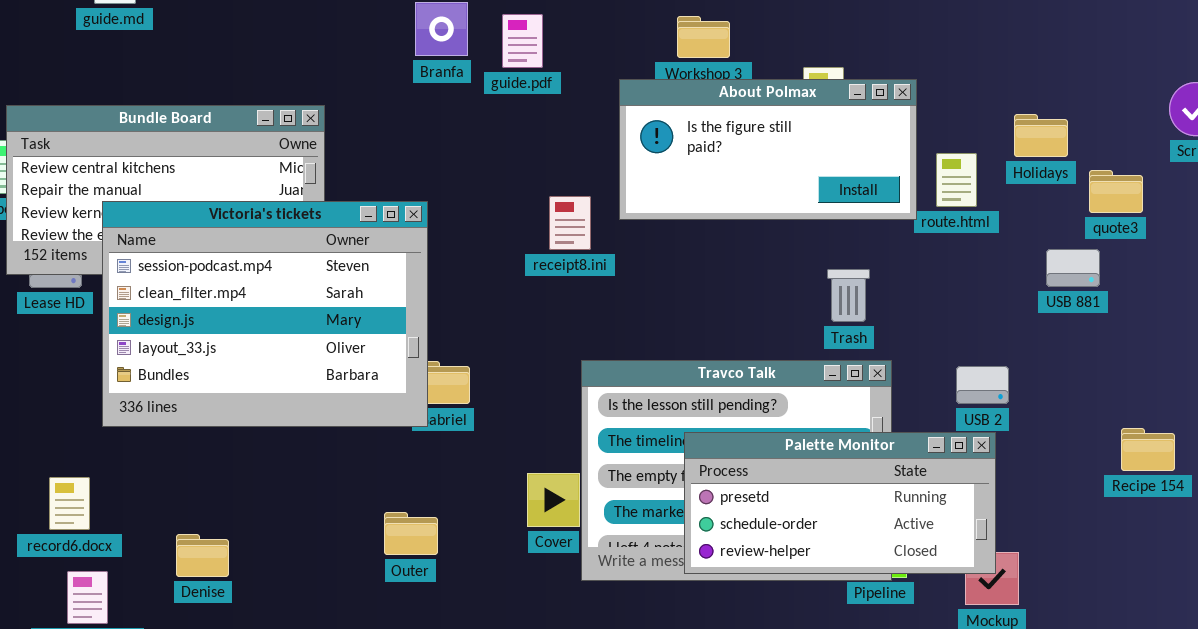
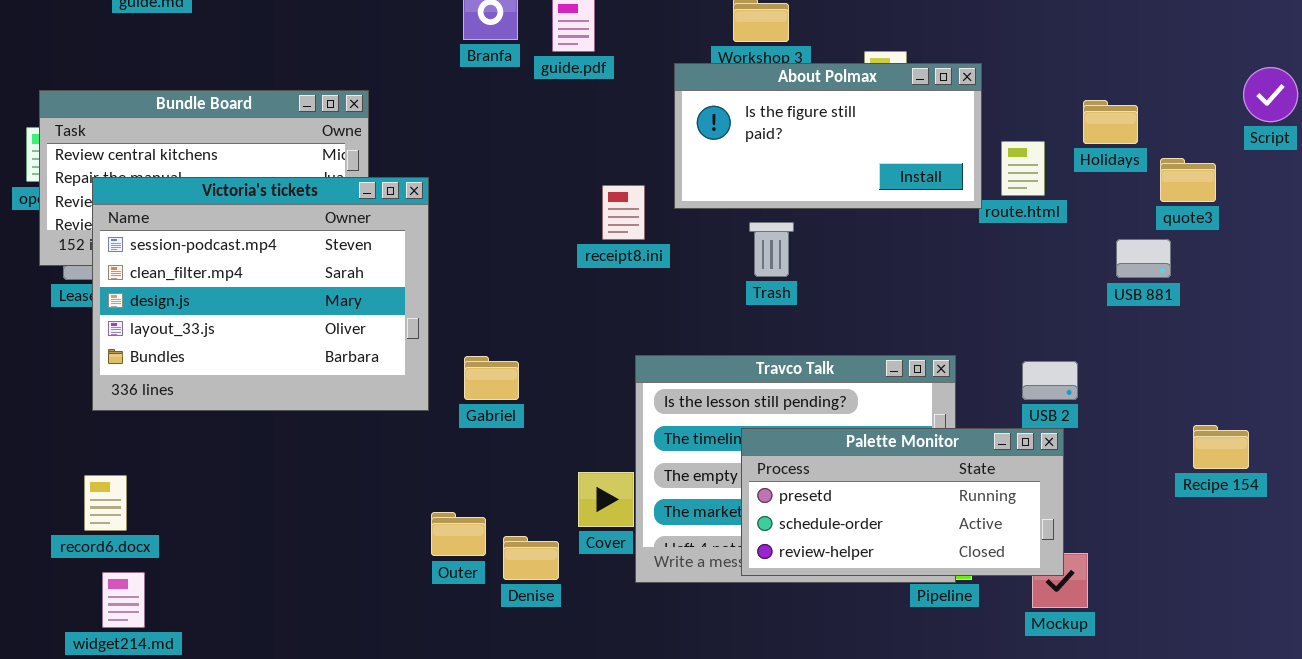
Victoria's tickets: [102,201,428,427] -> [92,177,429,411], moved
Trash: [827,269,870,322] -> [749,222,794,277], moved
Denise: [176,534,229,577] -> [503,536,559,580], moved

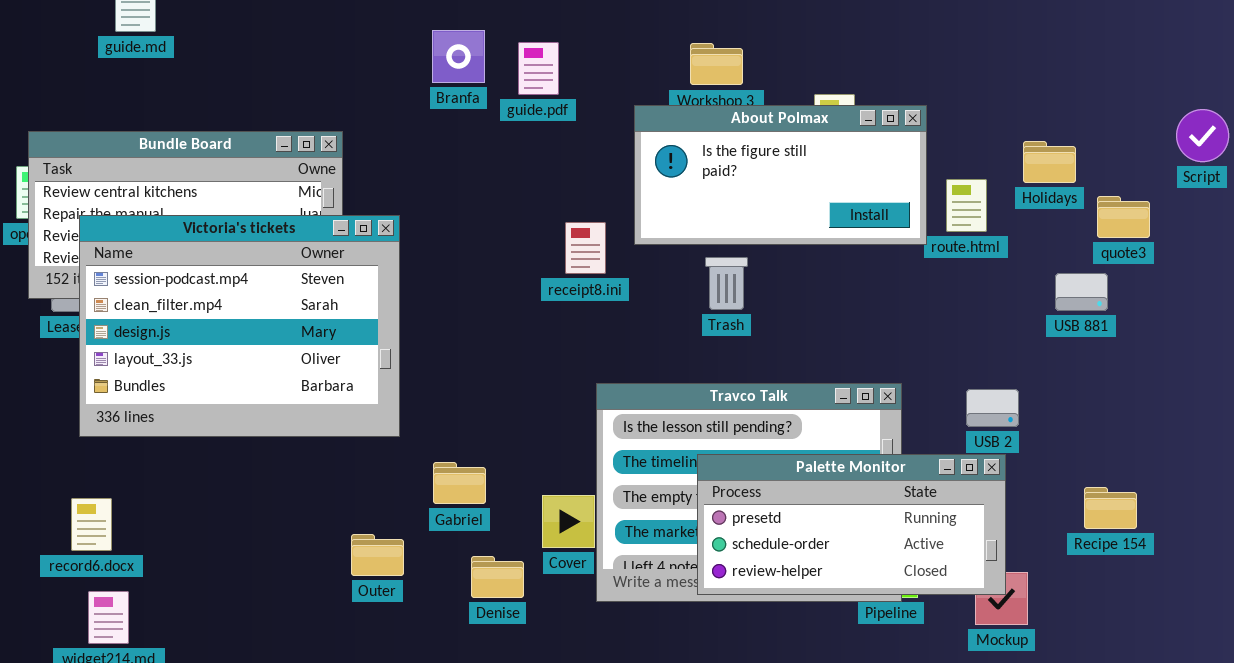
Gabriel: [464,356,519,400] -> [433,462,486,504], moved
Recipe 154: [1193,425,1249,469] -> [1084,487,1137,529], moved
Outer: [431,512,486,556] -> [351,534,404,576], moved

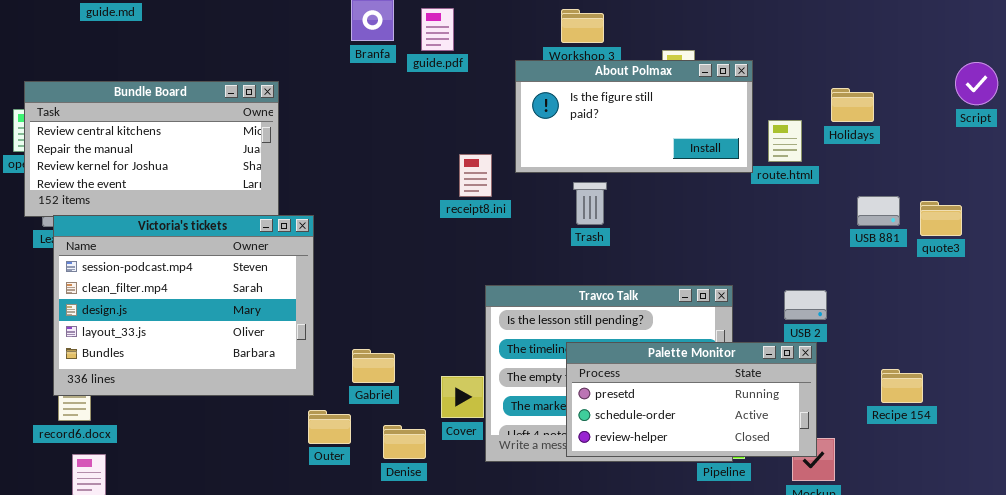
quote3: [1097,196,1150,238] -> [920,201,962,236], moved
Victoria's tickets: [79,215,400,437] -> [53,215,314,396], moved
Outer: [351,534,404,576] -> [308,410,351,444], moved

